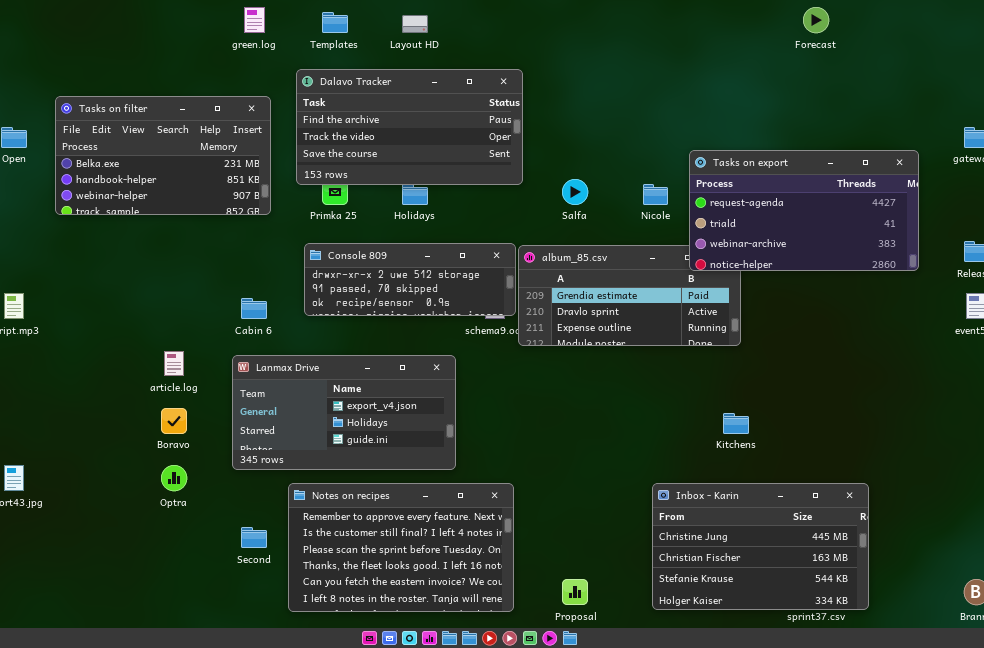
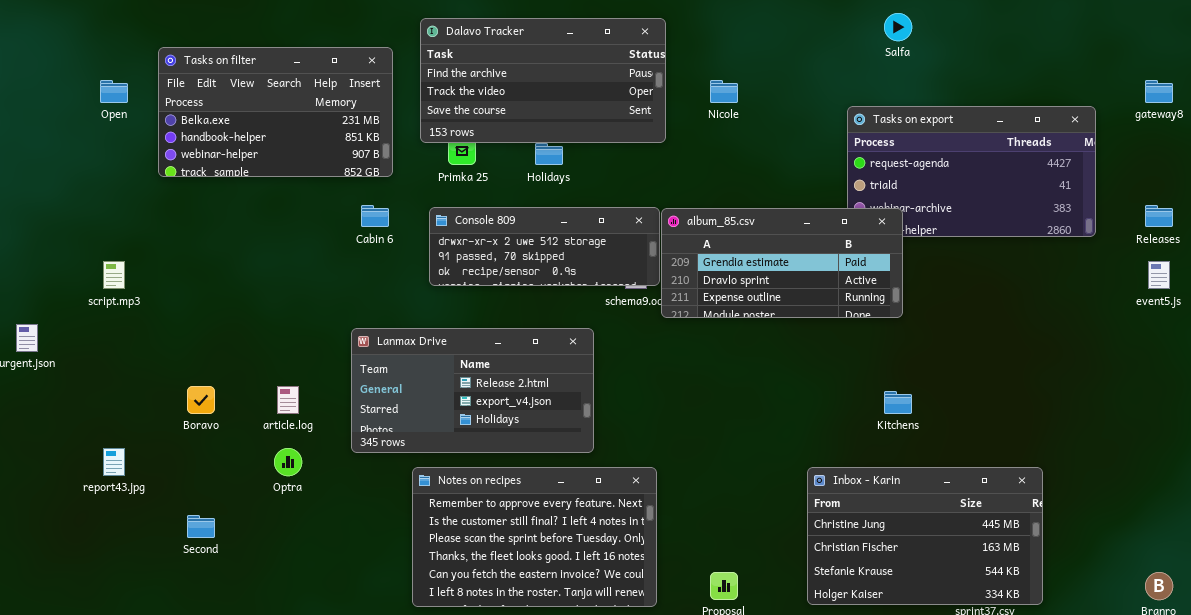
Salfa: [562,179,588,205] -> [884,13,912,41], moved
Nicole: [643,184,668,205] -> [710,80,738,103], moved
album_85.csv: [518,245,741,346] -> [661,208,903,318], raised
Cabin 6: [241,298,267,319] -> [361,205,389,227], moved
article.log: [164,351,184,376] -> [277,386,299,414], moved
Lanmax Drive: [232,355,456,470] -> [351,328,594,453], scrolled up 1 row
Boravo: [161,408,187,434] -> [187,386,215,414], moved
Second: [241,527,267,548] -> [187,515,215,538], moved

